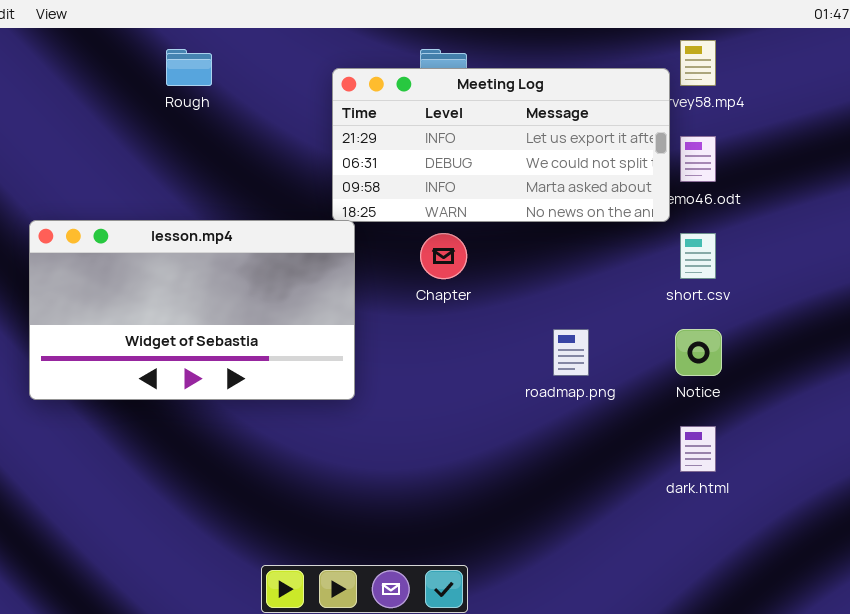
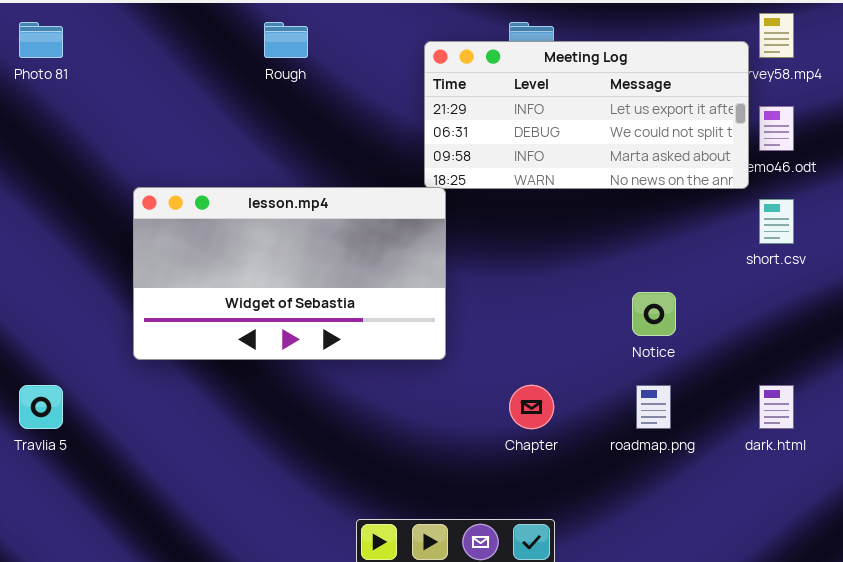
Chapter: [420,233,467,279] -> [509,385,554,429], moved
roadmap.png: [553,329,589,376] -> [636,385,671,429], moved
Notice: [675,329,722,376] -> [632,292,676,336], moved

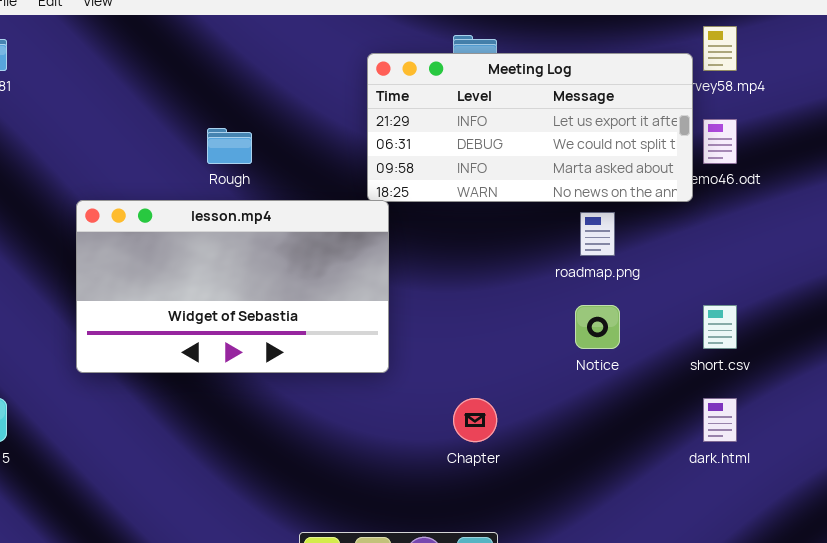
Rough: [264,22,308,58] -> [207,128,252,164], moved
short.csv: [759,199,794,244] -> [703,305,737,349], moved
roadmap.png: [636,385,671,429] -> [580,212,615,256], moved

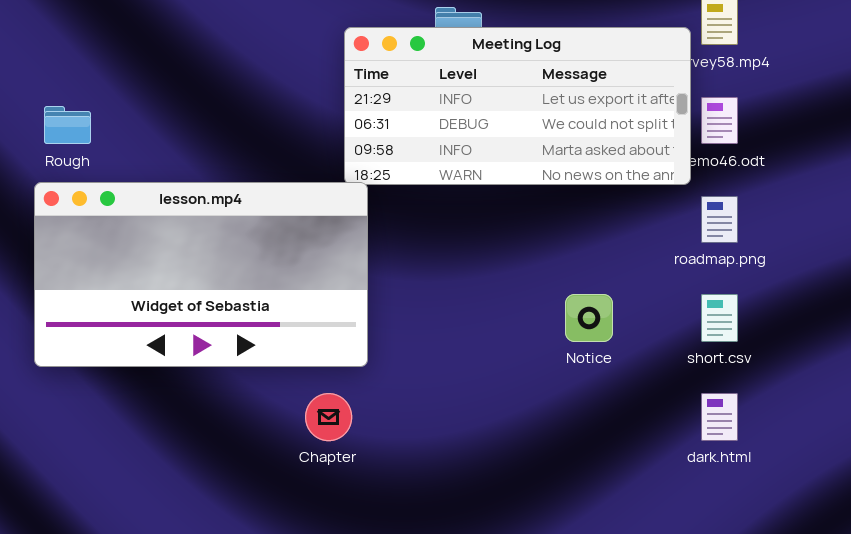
Rough: [207,128,252,164] -> [44,106,91,144], moved
roadmap.png: [580,212,615,256] -> [701,196,738,243], moved
Chapter: [453,398,497,442] -> [305,393,352,441], moved

